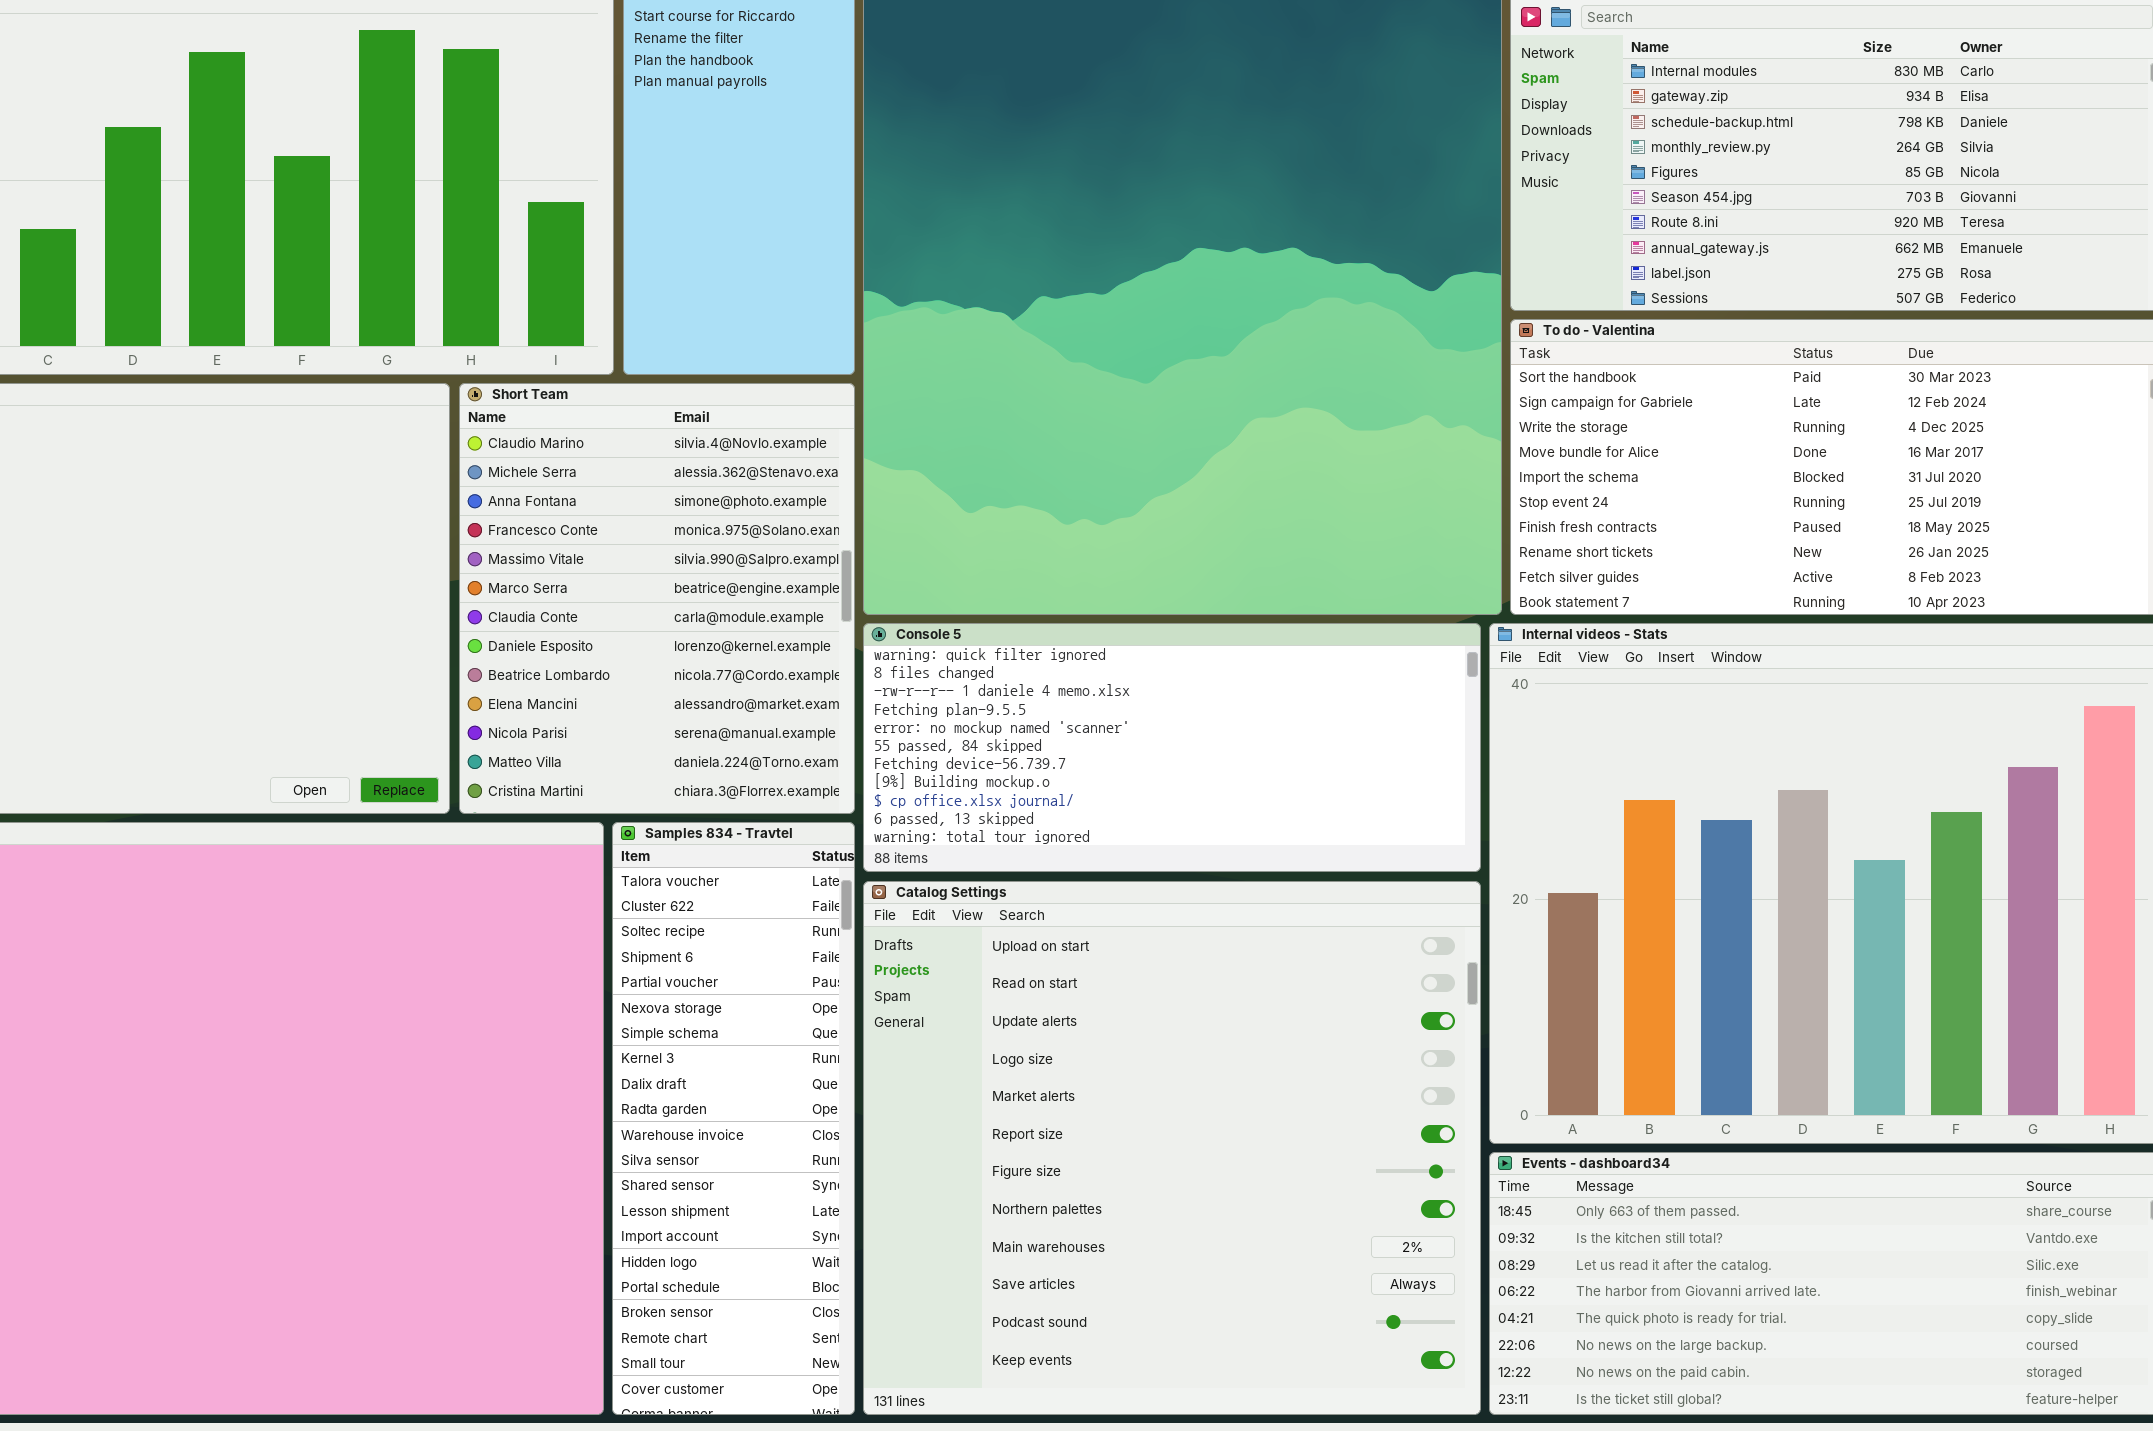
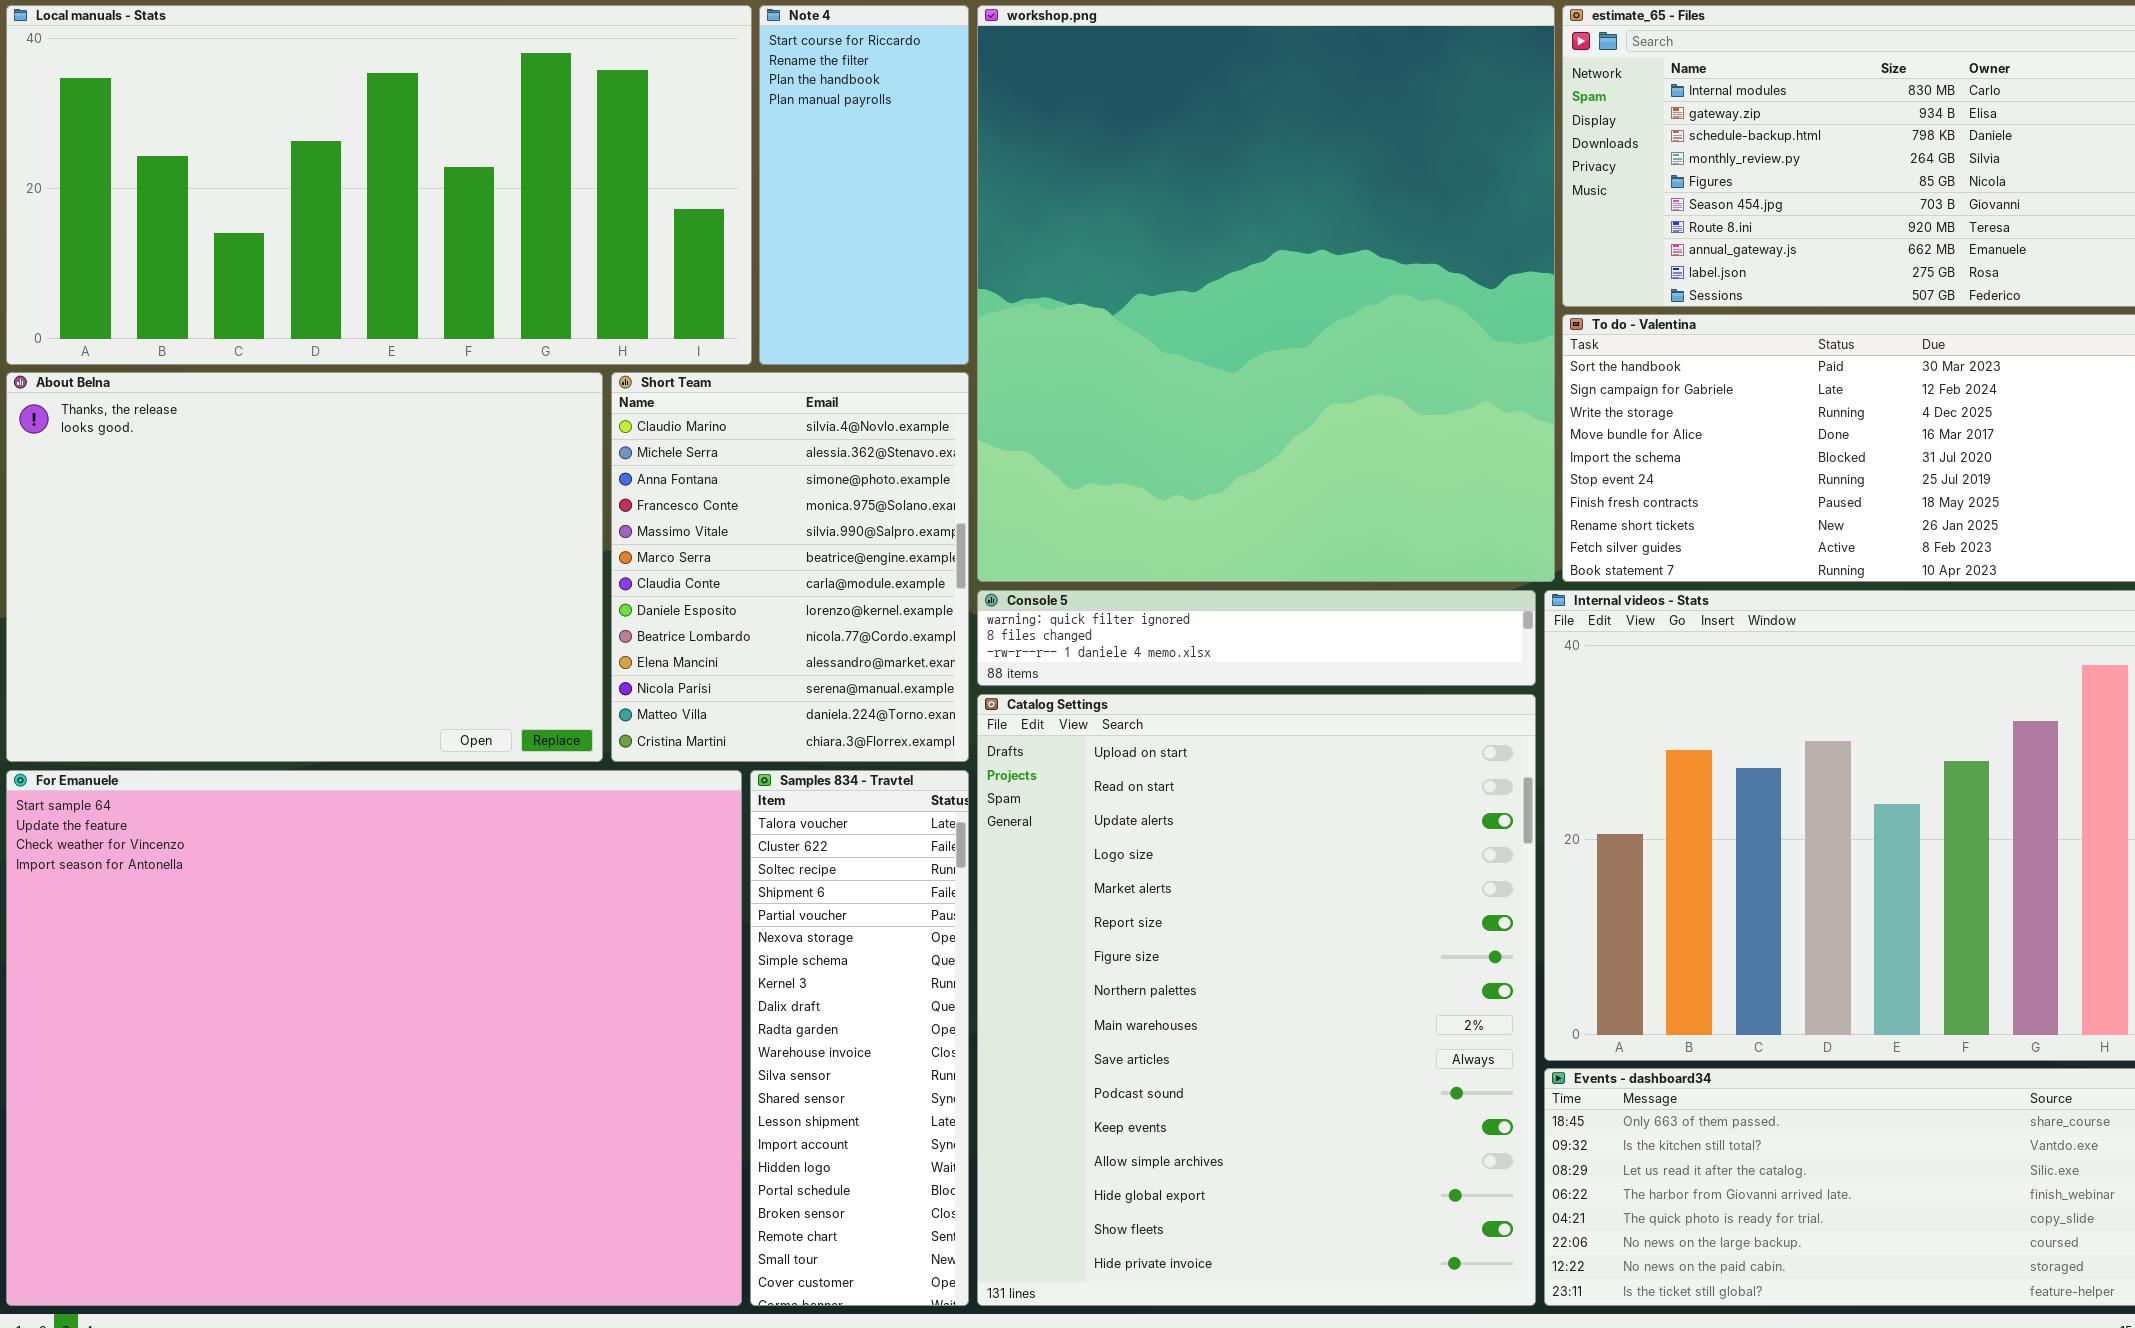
Console 5: [863,623,1481,872] -> [977,590,1536,686], resized
Catalog Settings: [863,881,1481,1415] -> [977,694,1536,1306], resized

